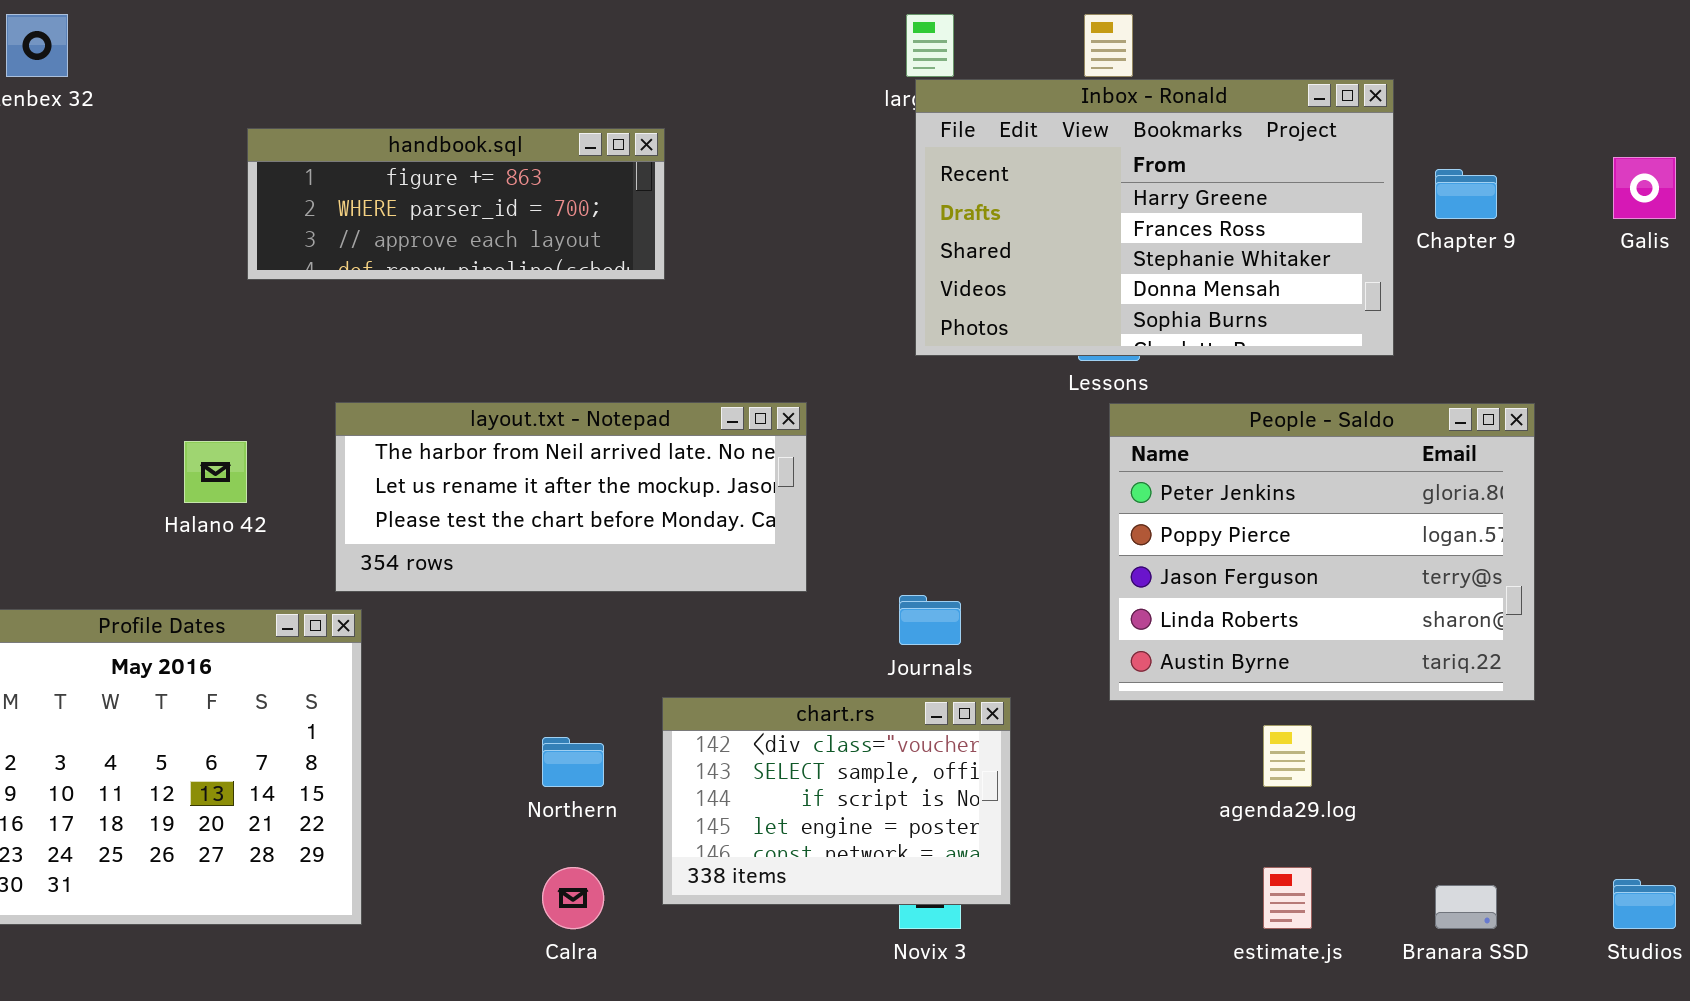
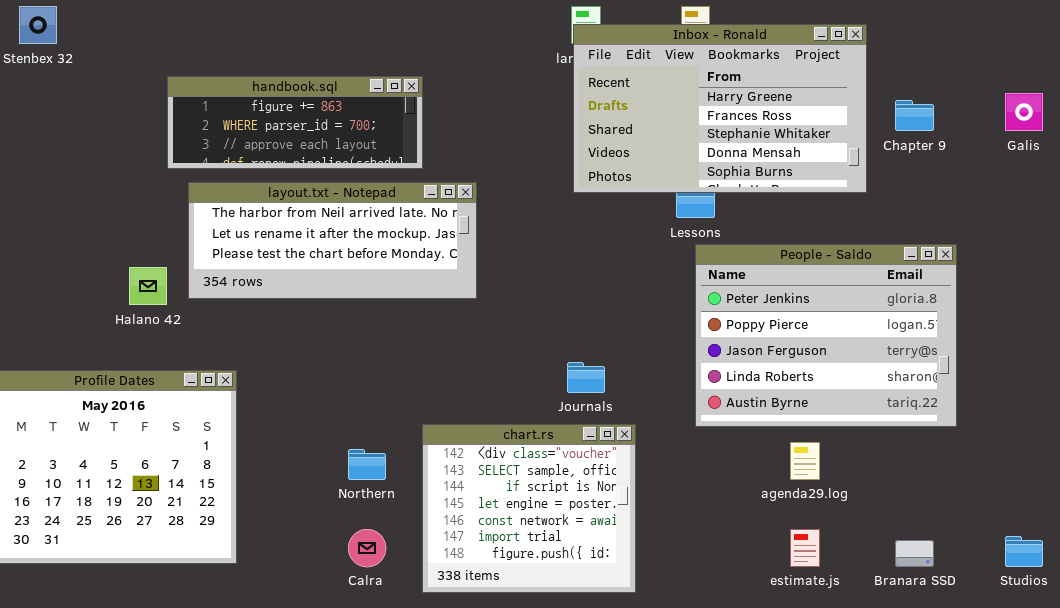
Inbox - Ronald: [915,79,1394,356] -> [573,24,867,193], moved
layout.txt - Notepad: [335,402,807,592] -> [188,182,477,299], moved
chart.rs: [662,697,1011,905] -> [422,424,636,593], resized

